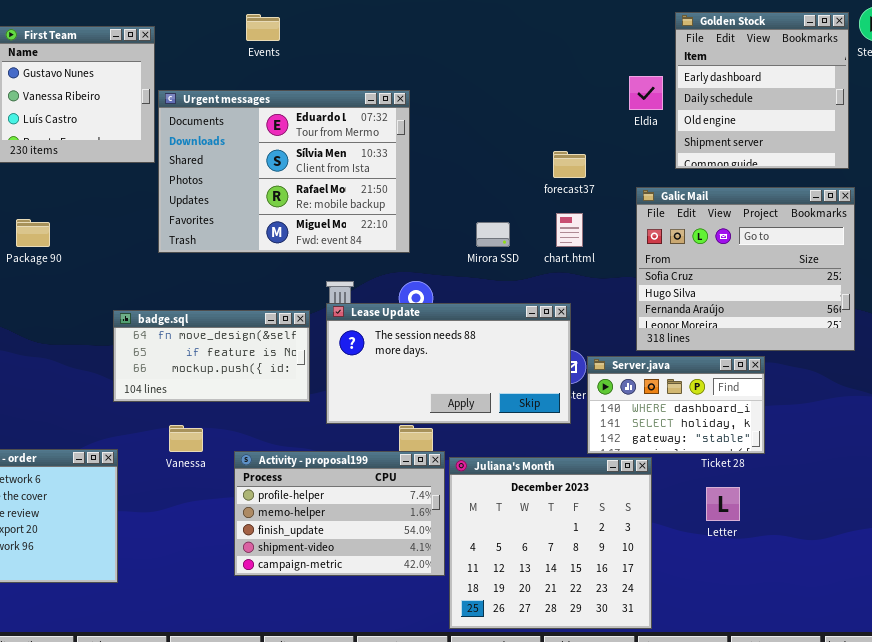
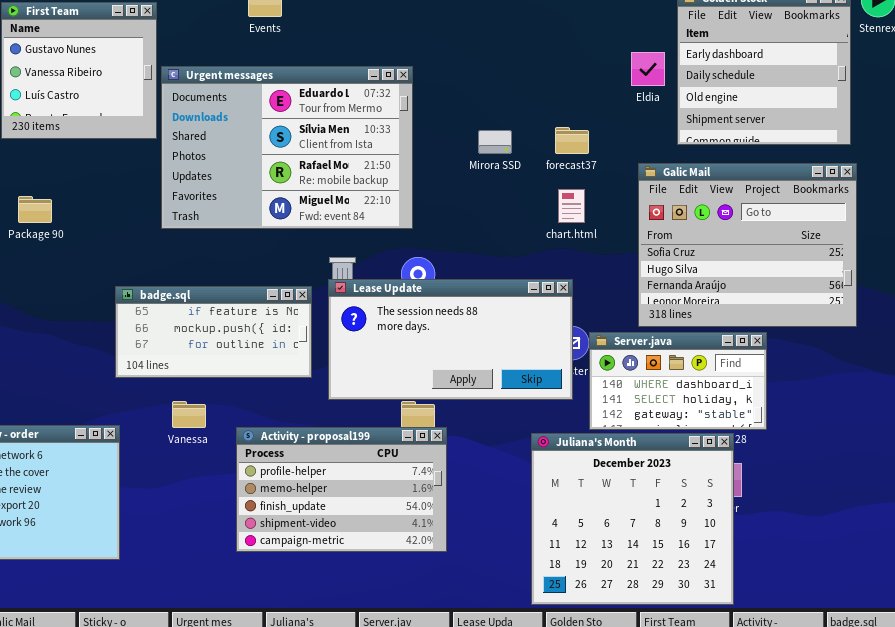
Mirora SSD: [476,222,510,247] -> [478,130,512,154], moved
badge.sql: [113,310,310,402] -> [115,286,312,378], scrolled down 1 row
Juliana's Month: [449,457,652,629] -> [531,433,734,605], moved

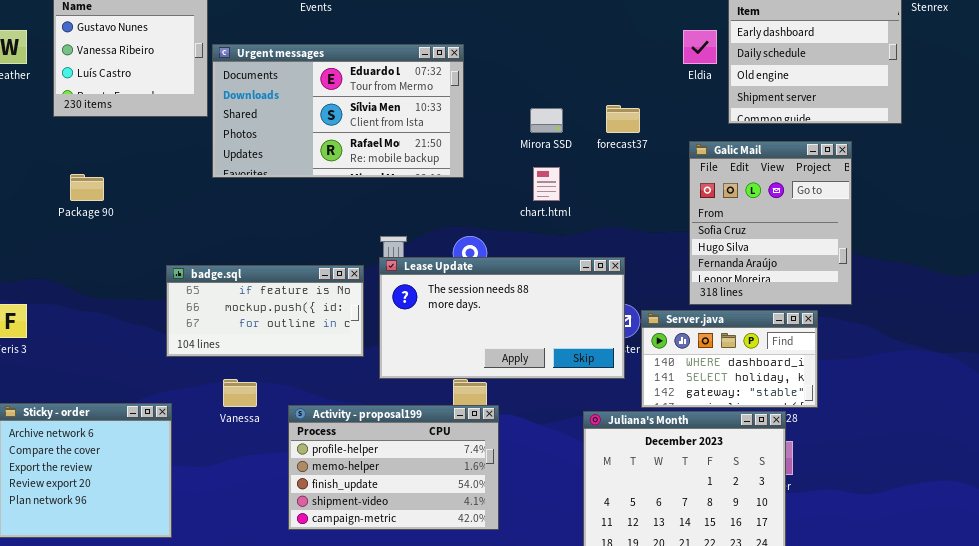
Urgent messages: [161,66,413,229] -> [212,44,464,178], resized
Galic Mail: [638,163,857,327] -> [689,141,852,305], resized
chart.html: [558,189,585,223] -> [533,167,560,201], moved

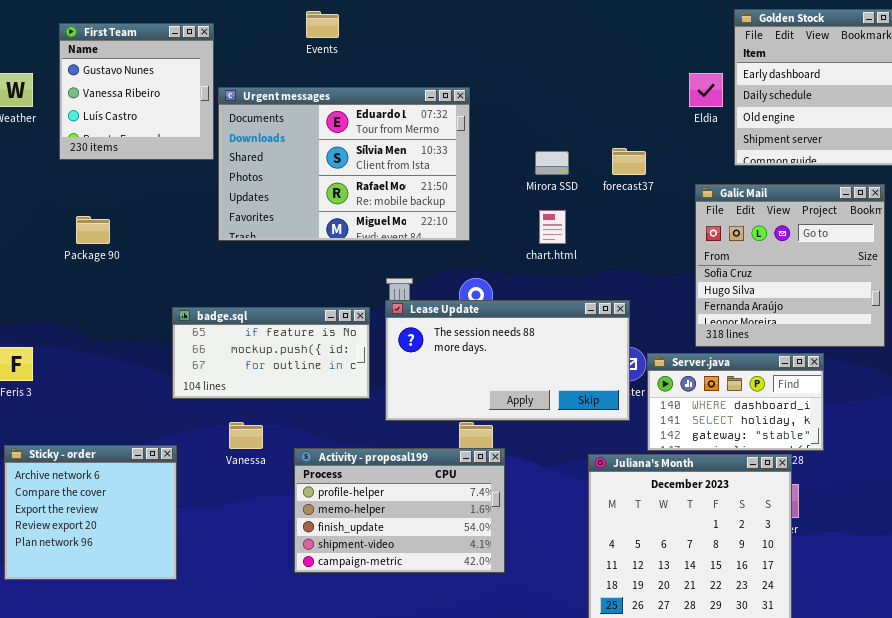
Urgent messages: [212,44,464,178] -> [218,87,470,241], resized
Galic Mail: [689,141,852,305] -> [695,184,885,347], resized

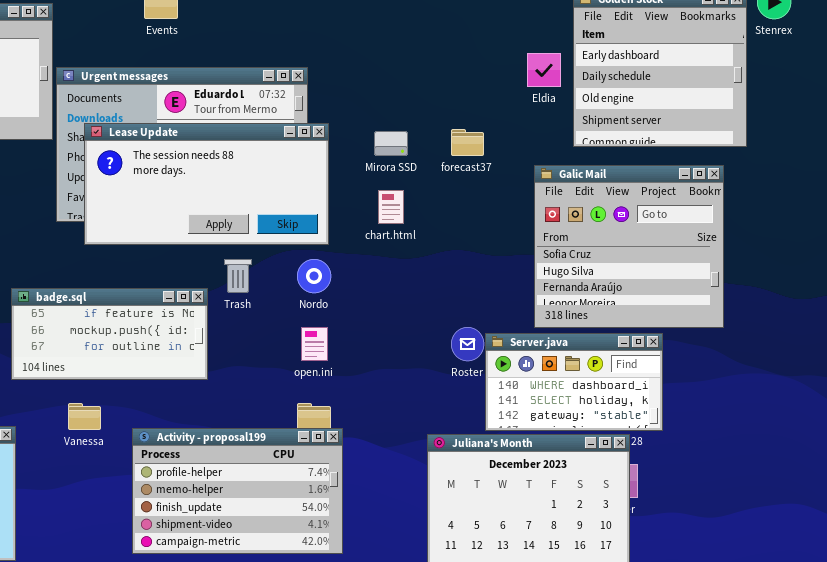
Lease Update: [385,300,630,421] -> [84,123,329,245], moved

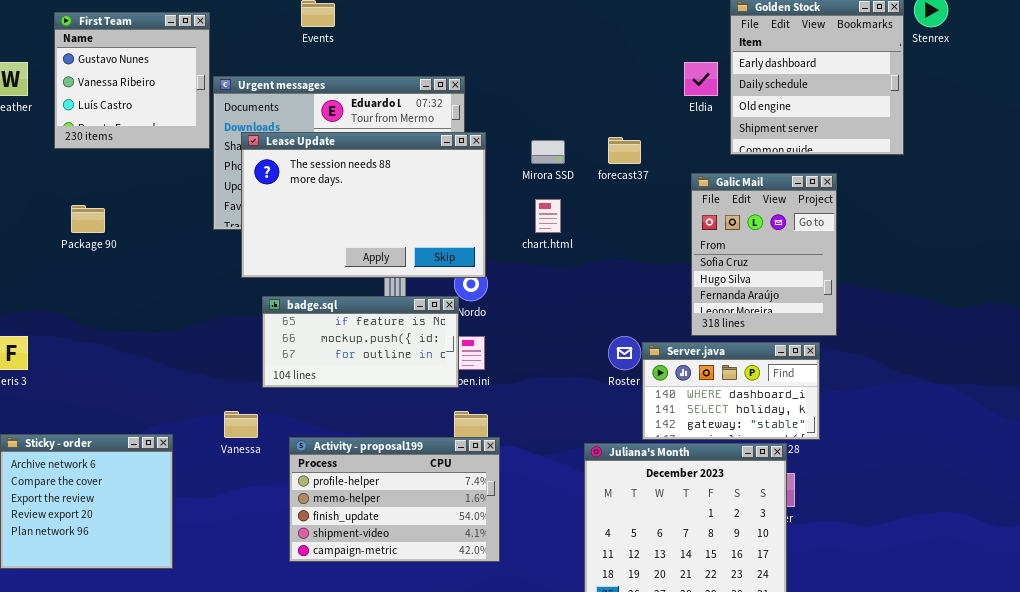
Lease Update: [84,123,329,245] -> [241,132,486,278], resized
Galic Mail: [534,165,724,328] -> [691,173,837,336], resized
badge.sql: [11,288,208,380] -> [262,296,459,388], moved

